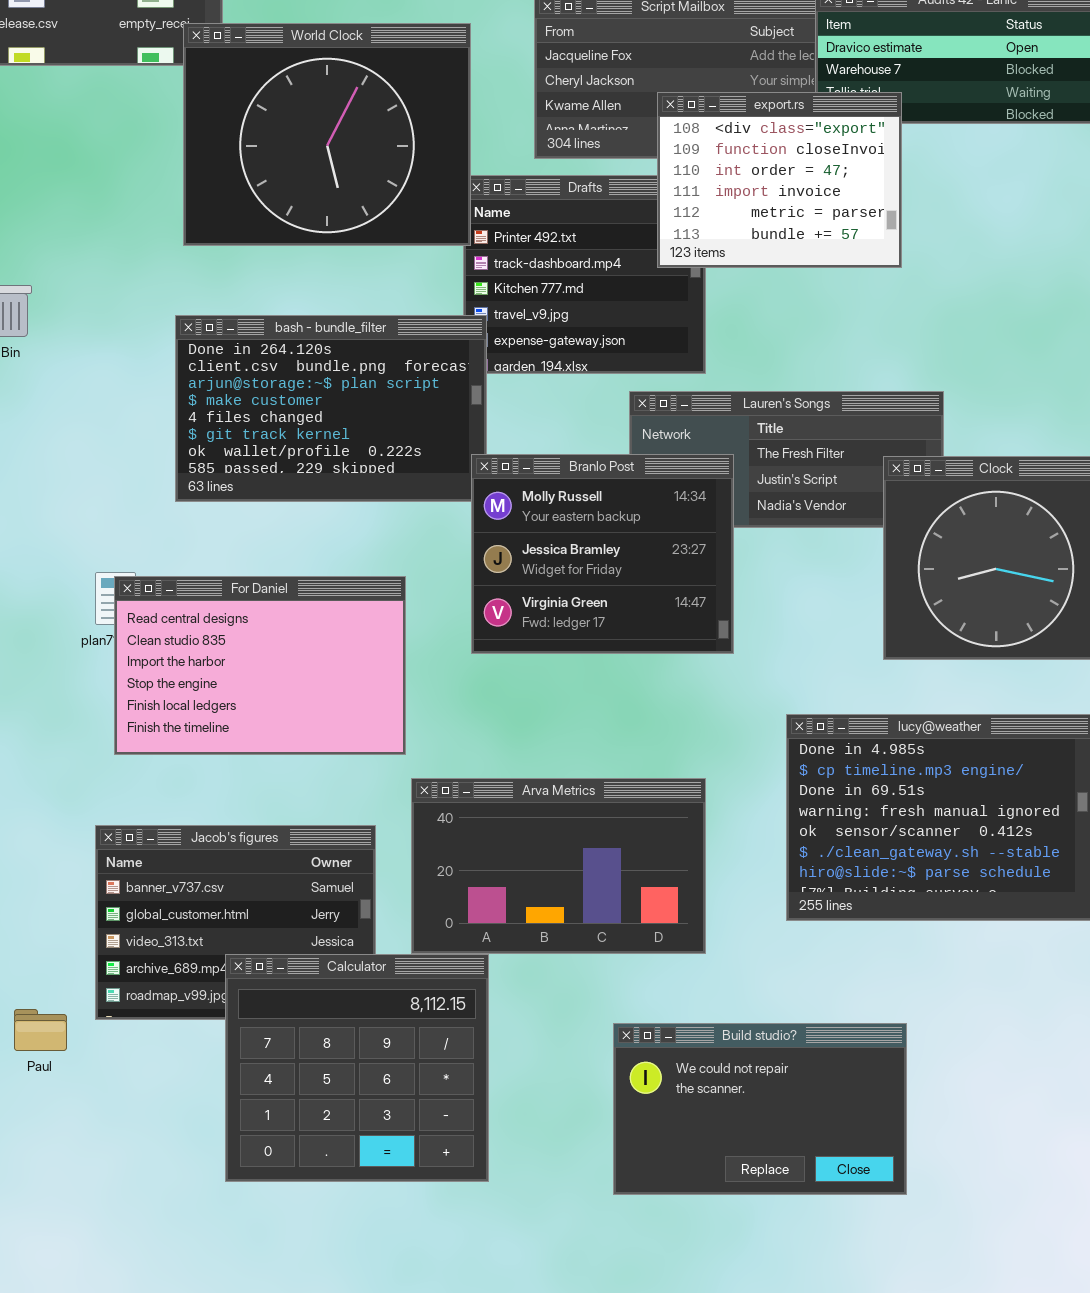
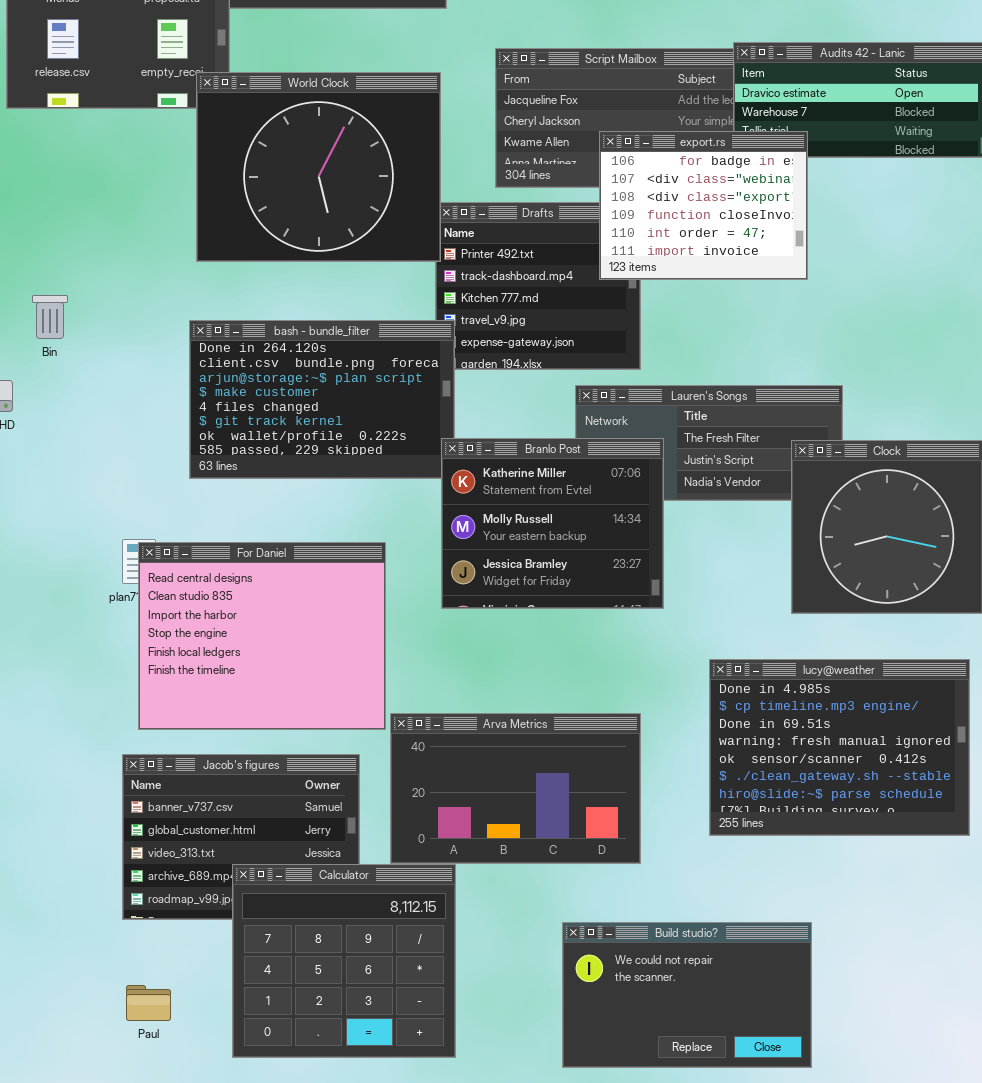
export.rs: [657,92,902,268] -> [599,131,808,280], scrolled up 2 rows
Branlo Post: [471,454,734,654] -> [441,438,664,609], scrolled up 1 row
For Daniel: [114,576,406,755] -> [138,542,386,730], resized
Paul: [14,1009,67,1051] -> [126,985,171,1021], moved

